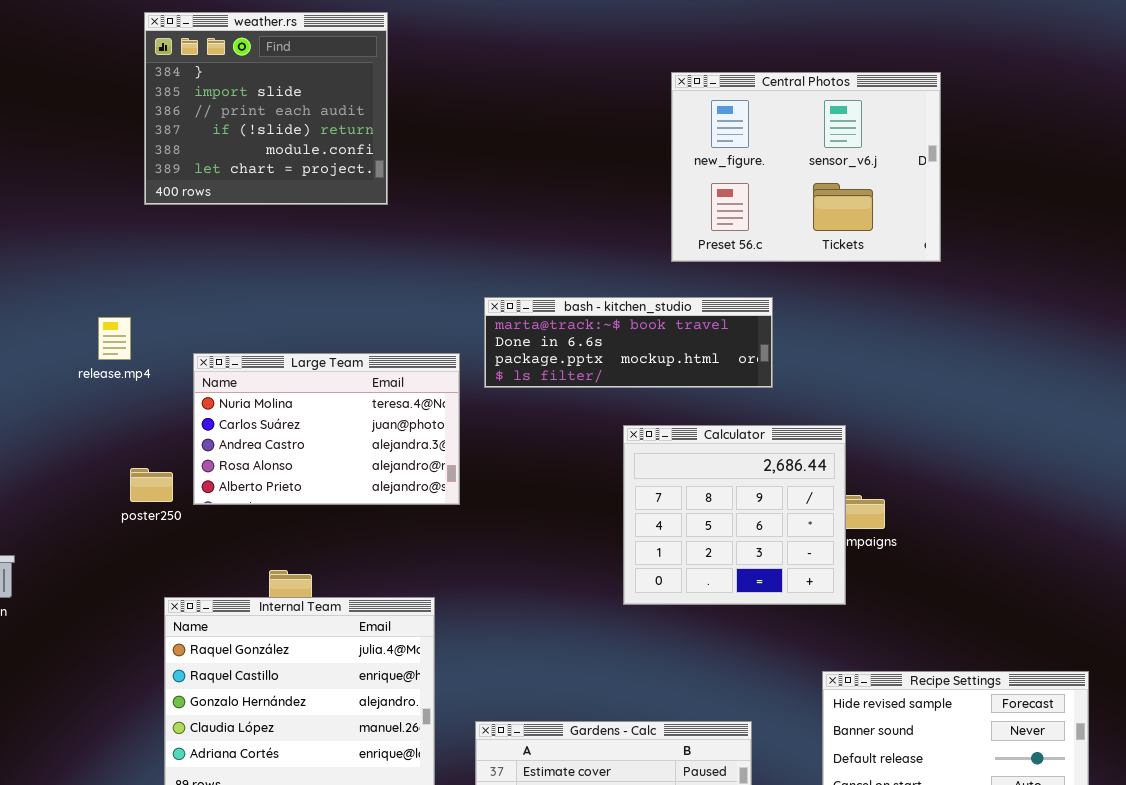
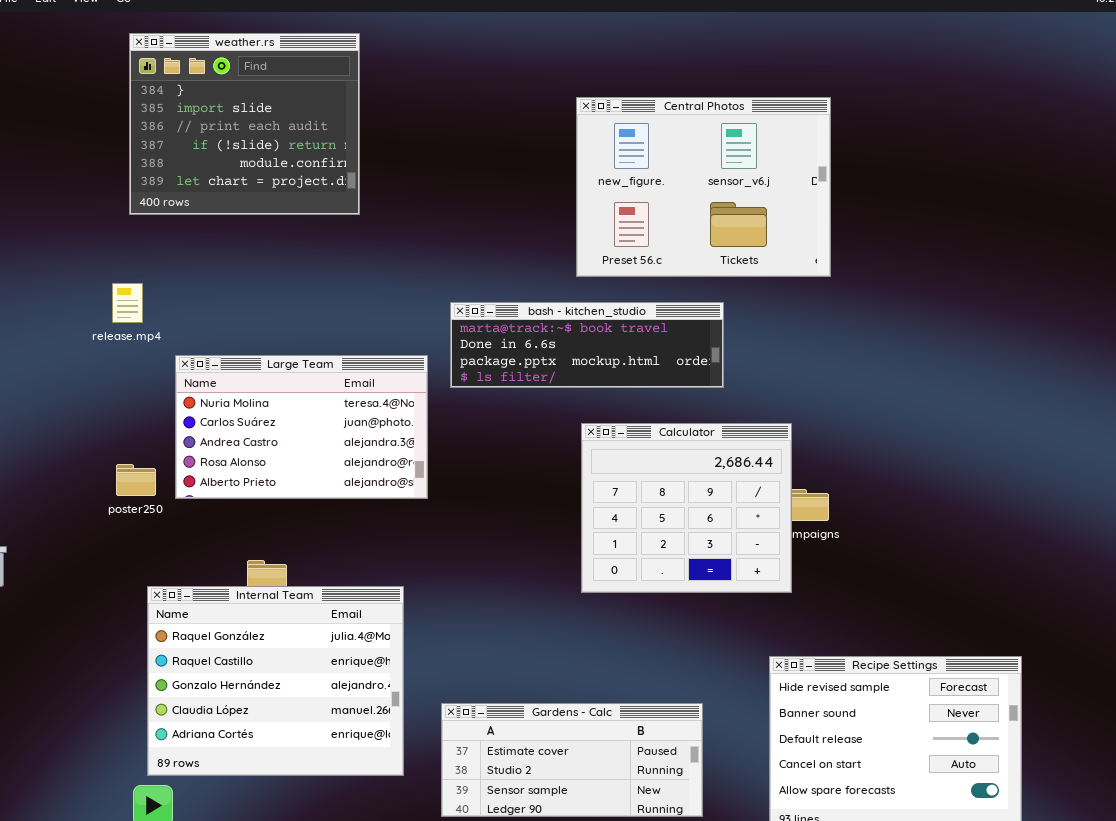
Central Photos: [671,72,941,262] -> [576,97,831,277], moved
release.mp4: [98,317,131,360] -> [112,283,143,323], moved

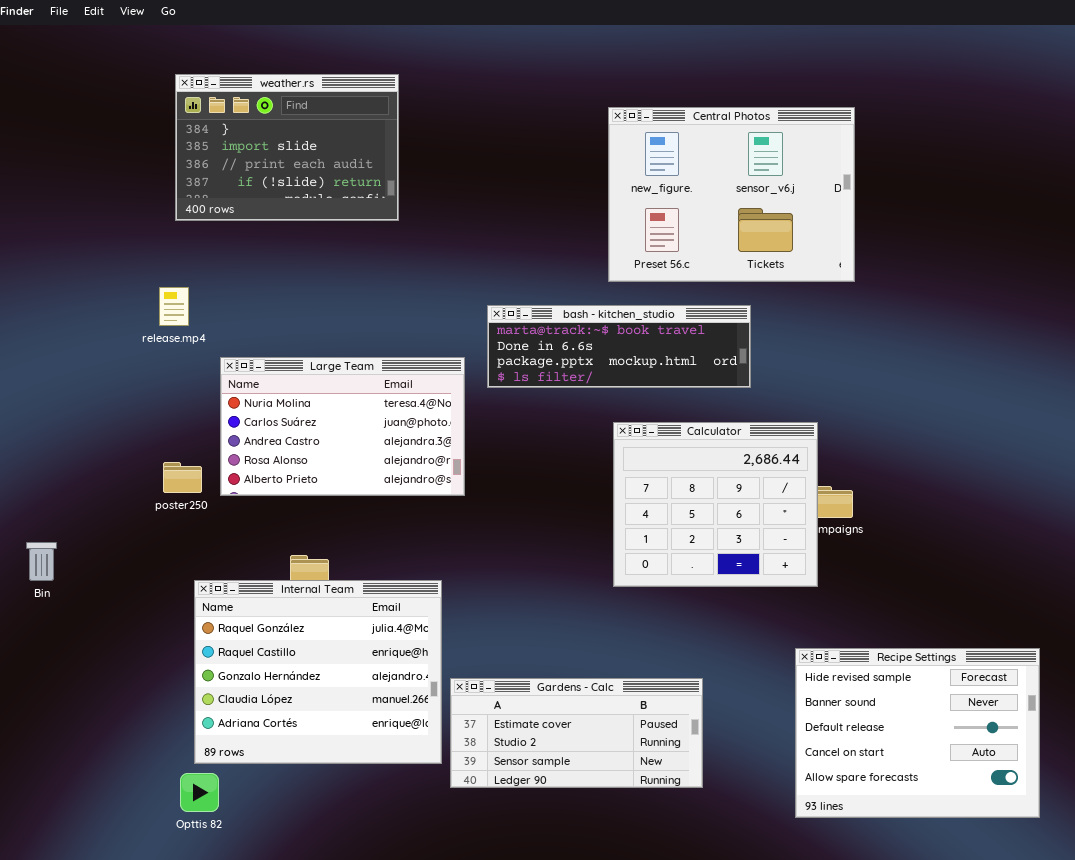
weather.rs: [129,33,360,215] -> [175,74,399,221], resized
Gardens - Calc: [441,703,703,817] -> [450,678,703,788], moved

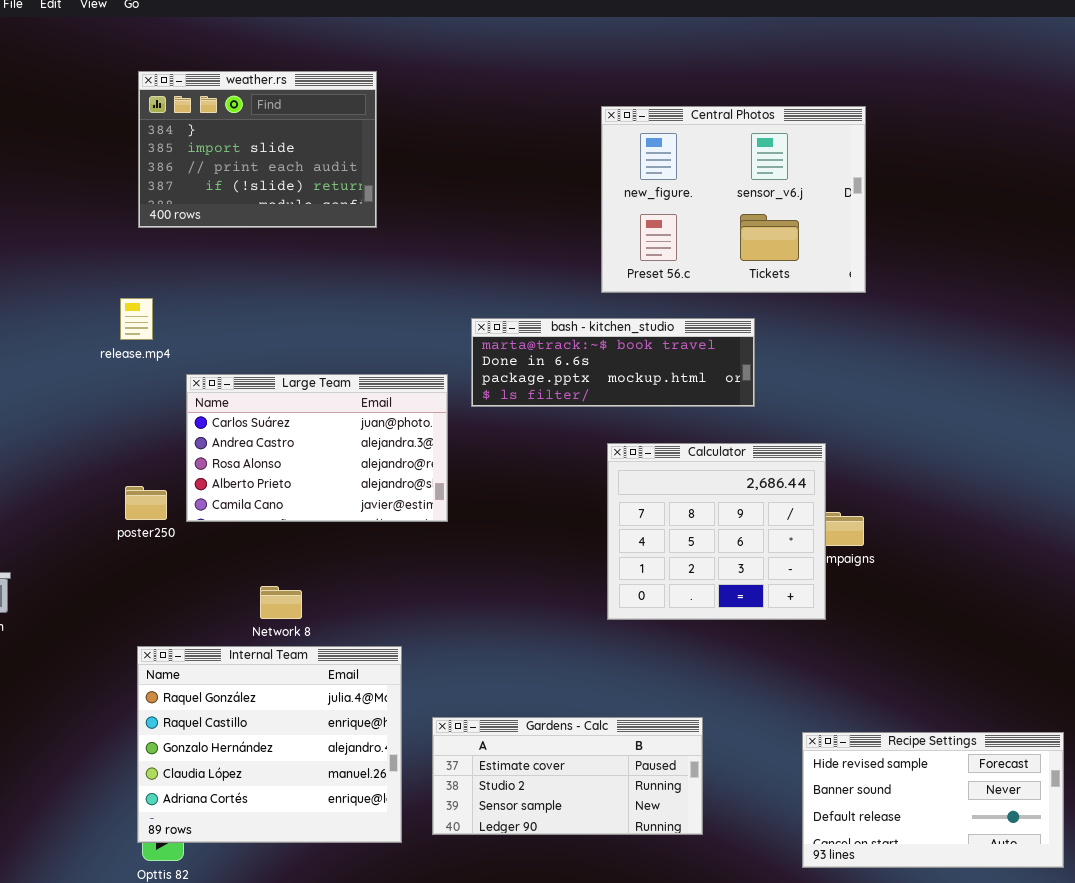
Large Team: [220,357,465,496] -> [186,374,448,522], scrolled down 1 row
Internal Team: [194,580,442,764] -> [137,646,402,843], moved
Recipe Settings: [795,648,1040,818] -> [802,732,1064,868], resized

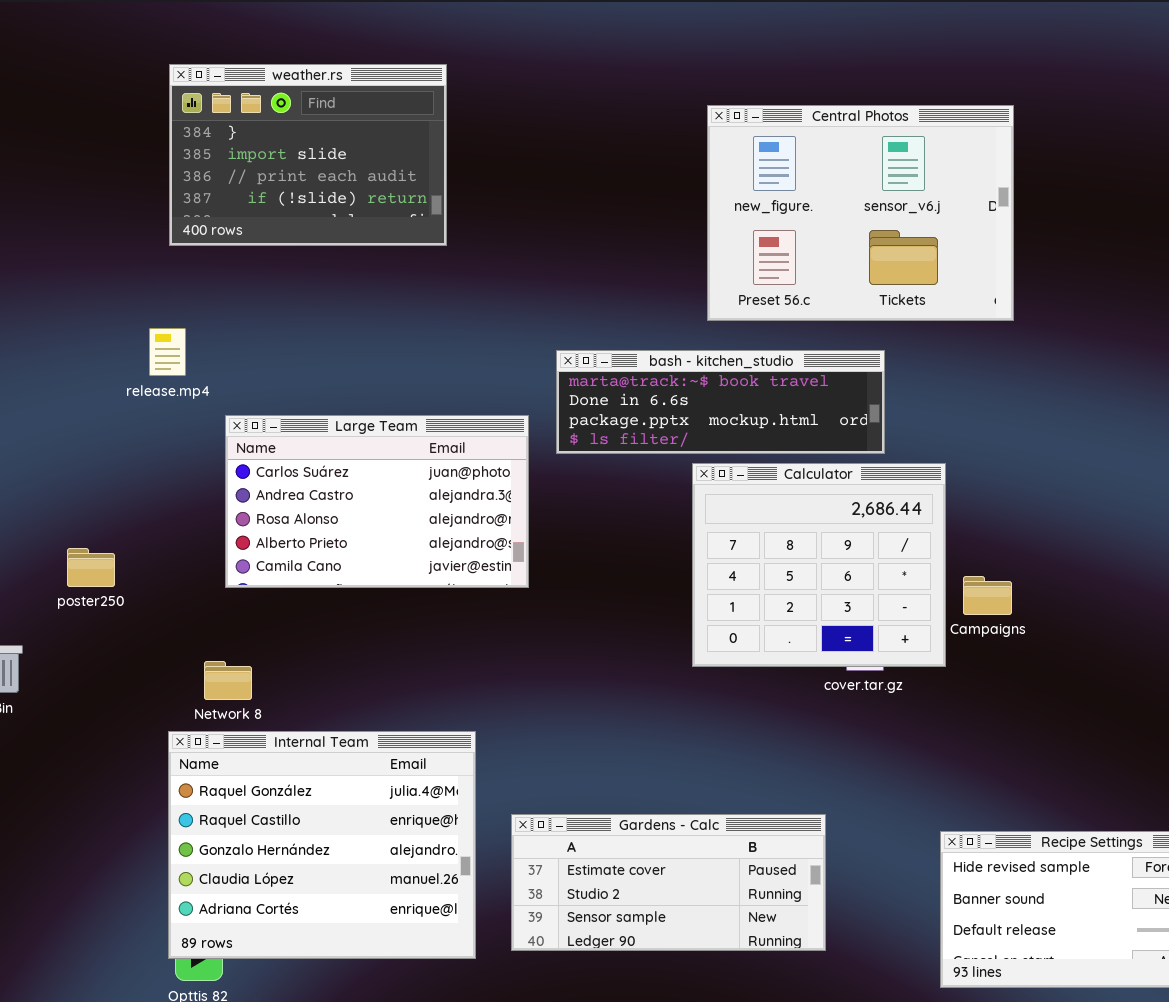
Calculator: [607,443,826,620] -> [692,463,946,667], moved
poster250: [125,486,167,520] -> [67,548,115,587], moved
Network 8: [260,586,302,619] -> [204,661,252,700], moved

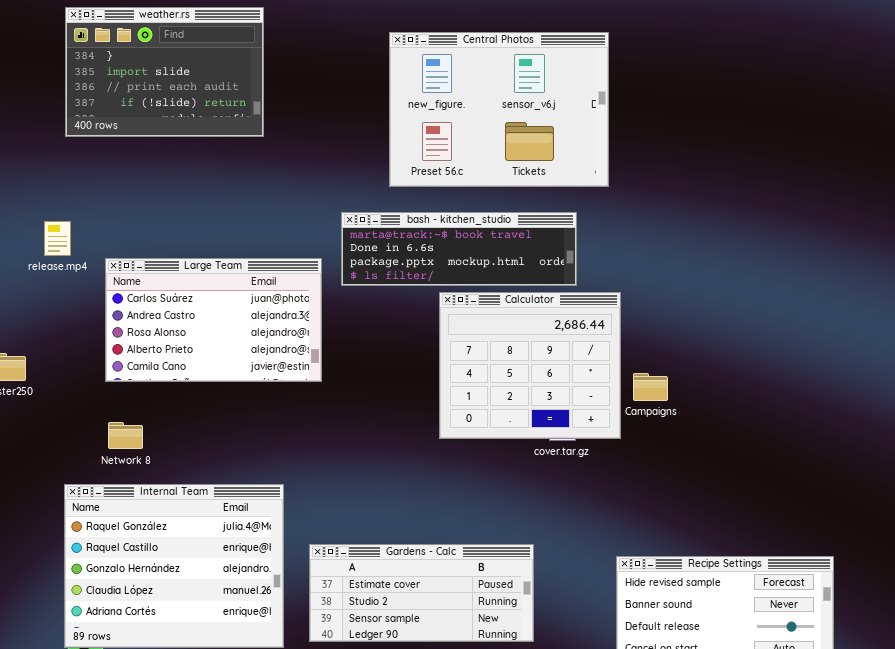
Central Photos: [707,105,1014,321] -> [389,32,609,187], moved
release.mp4: [149,328,186,376] -> [44,221,71,256], moved
Network 8: [204,661,252,700] -> [108,422,143,449], moved

